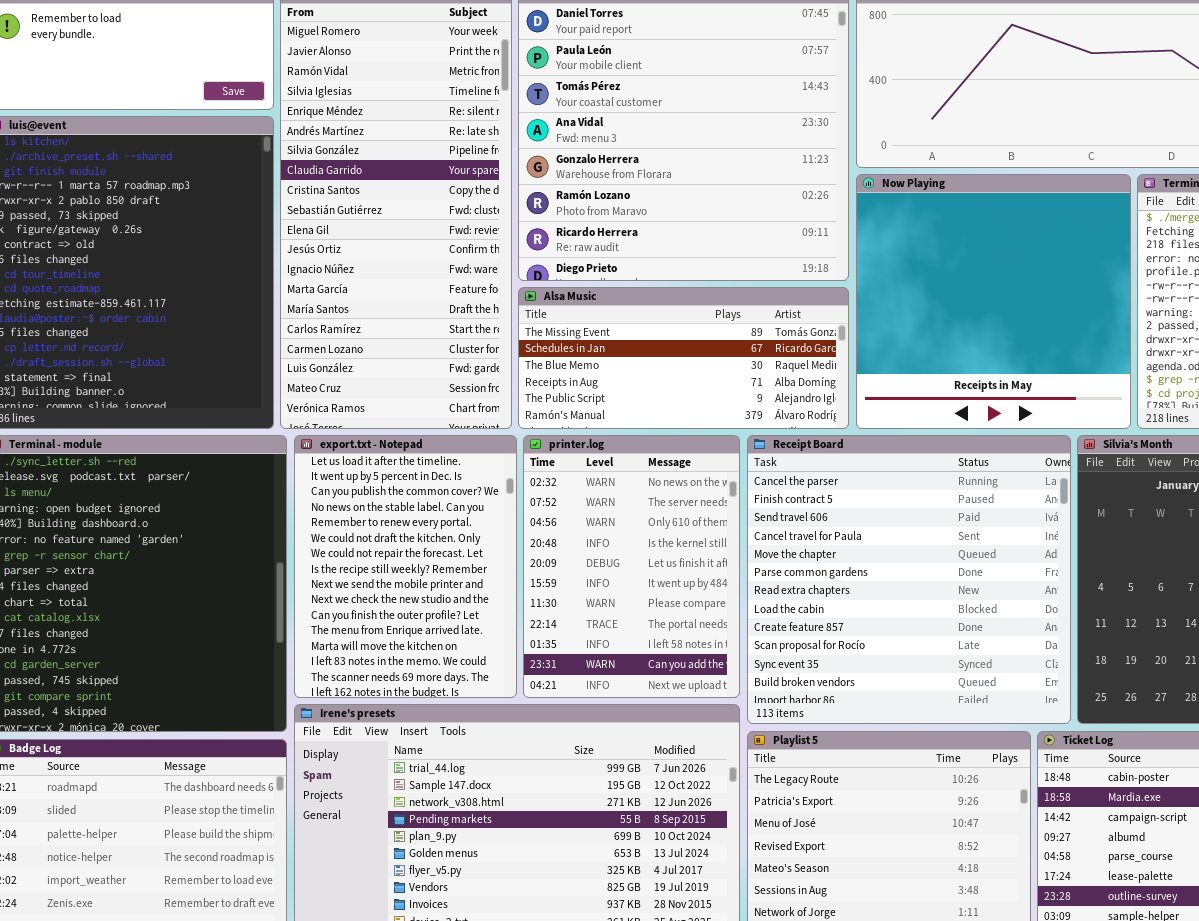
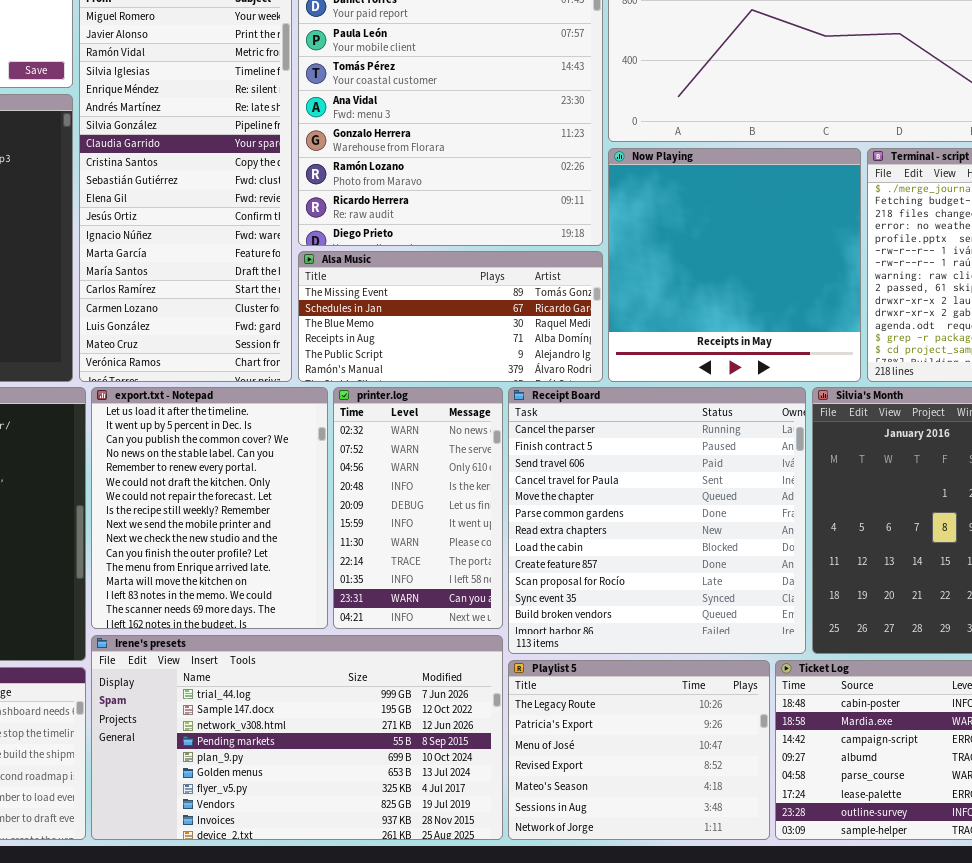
export.txt - Notepad: [294,435,517,698] -> [91,387,328,629], resized
printer.log: [523,435,740,698] -> [333,387,503,629], resized

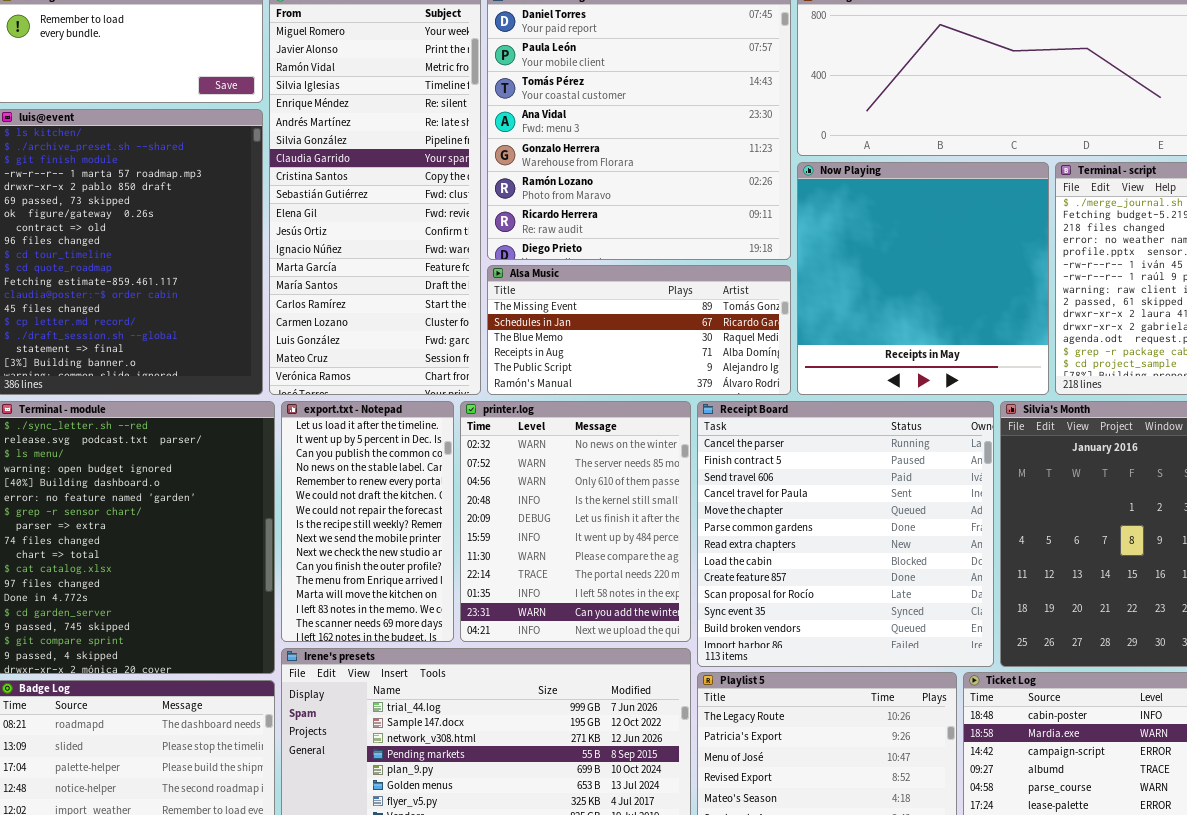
export.txt - Notepad: [91,387,328,629] -> [281,401,454,642], resized
printer.log: [333,387,503,629] -> [460,401,691,642], resized

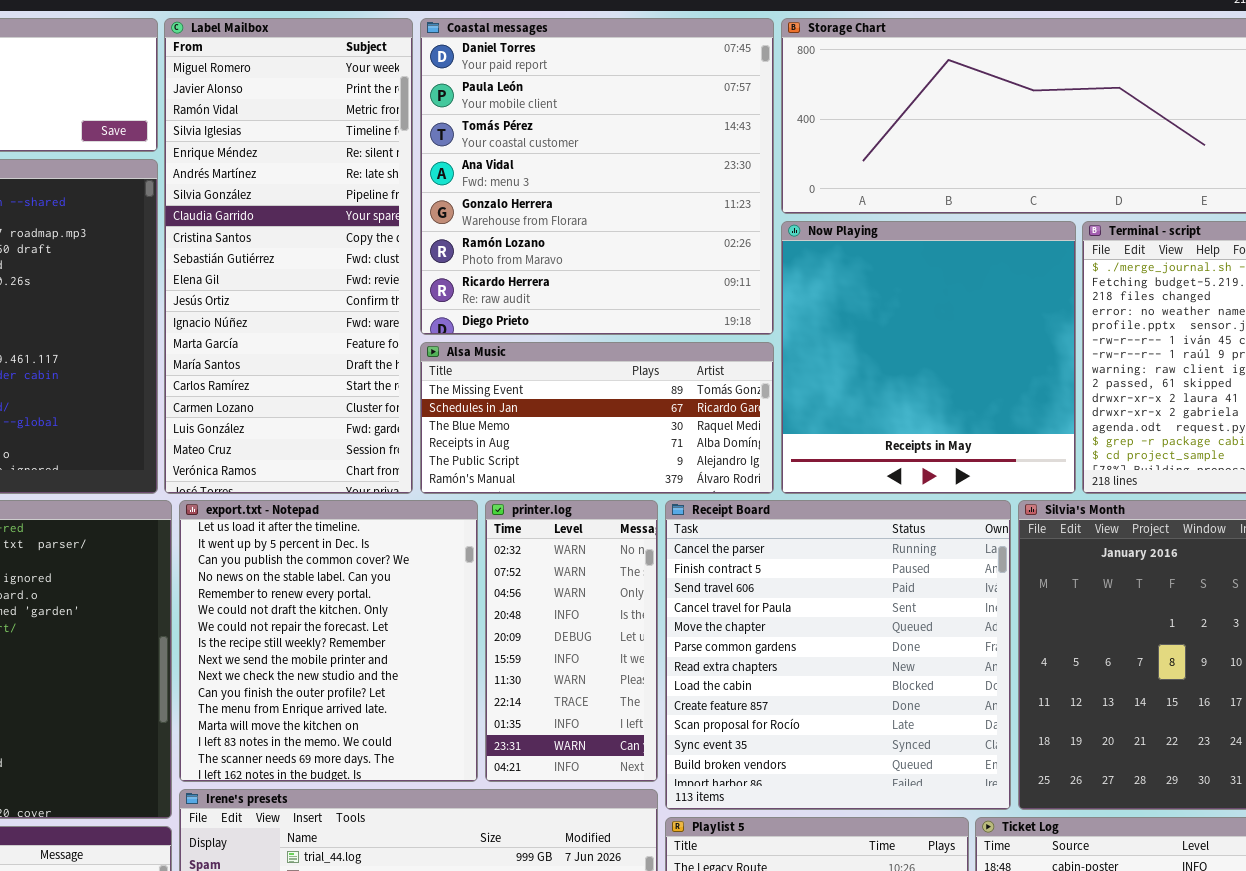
export.txt - Notepad: [281,401,454,642] -> [179,500,478,782], resized
printer.log: [460,401,691,642] -> [485,500,658,782], resized

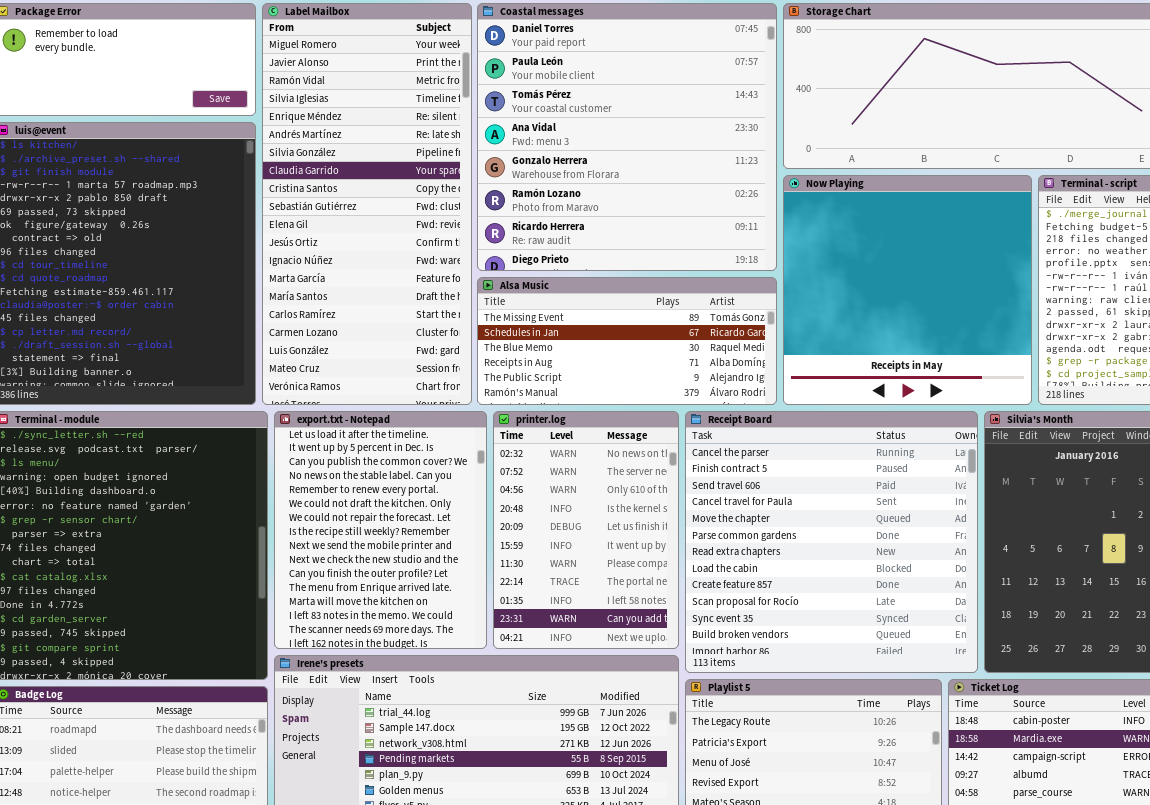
export.txt - Notepad: [179,500,478,782] -> [274,411,487,649], resized
printer.log: [485,500,658,782] -> [493,411,679,649], resized

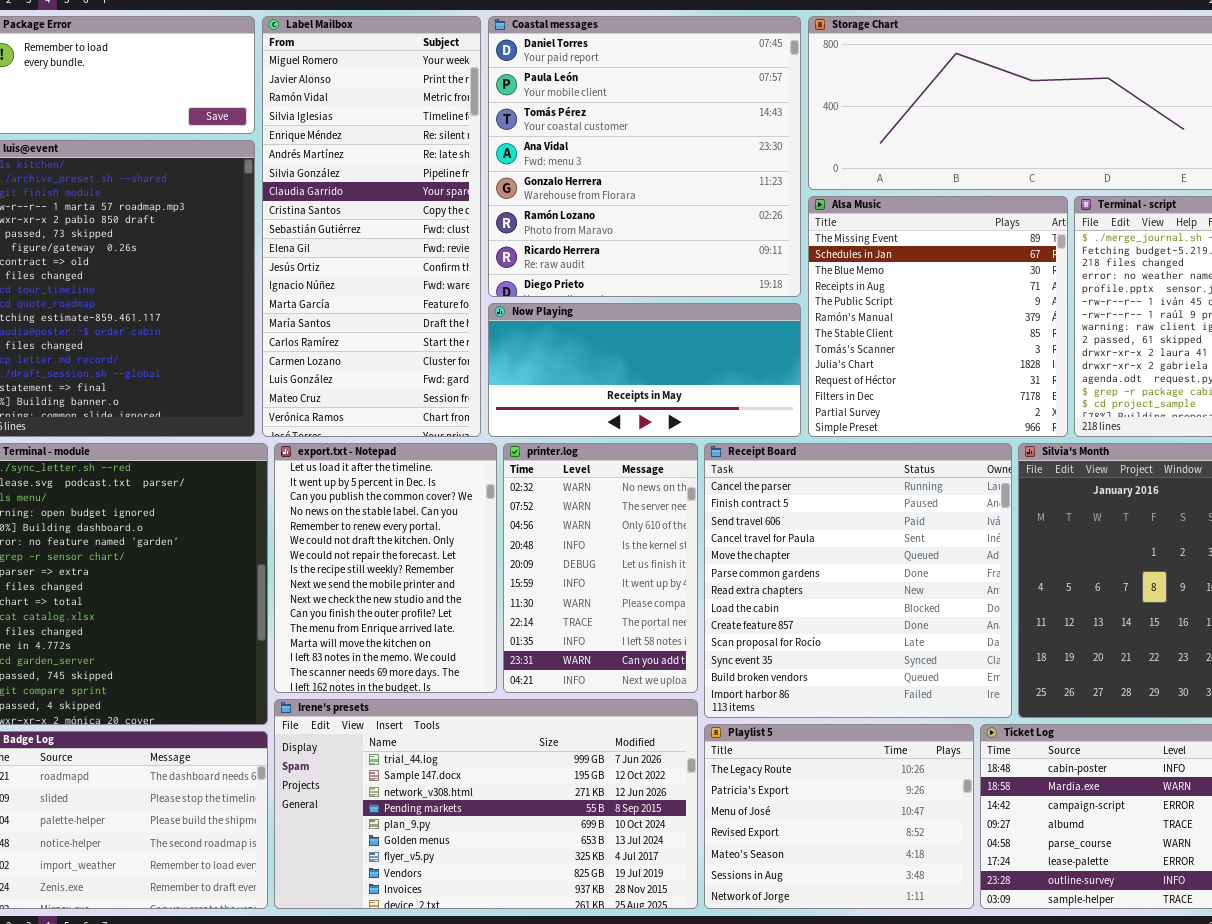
Now Playing: [783,175,1032,405] -> [488,303,801,437], moved, resized
Alsa Music: [477,277,777,405] -> [808,196,1068,437], moved, resized

